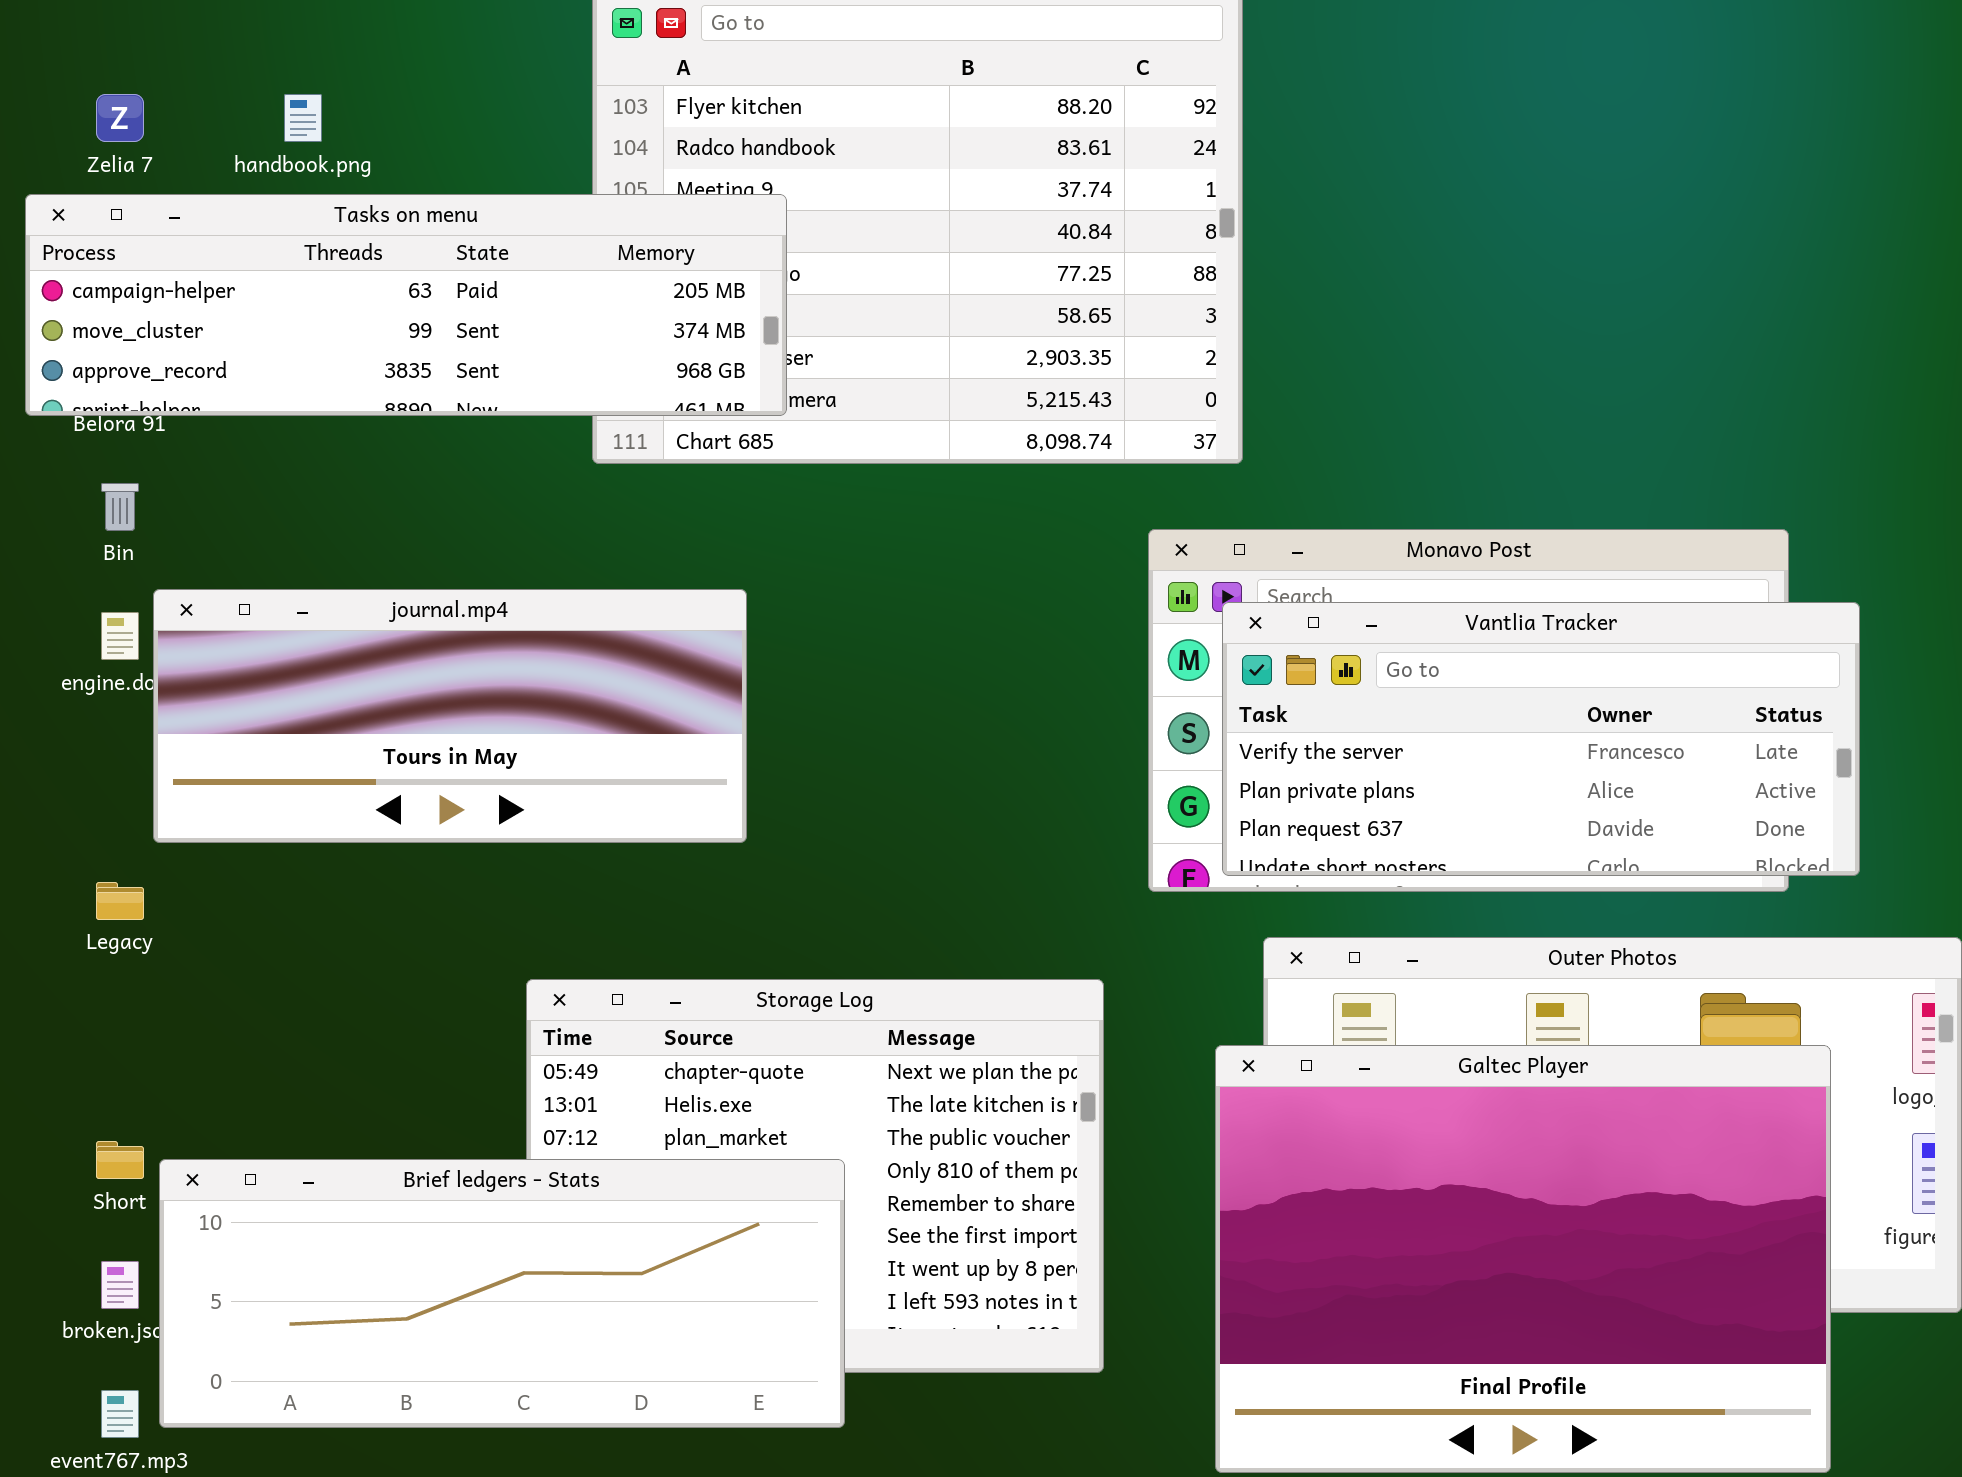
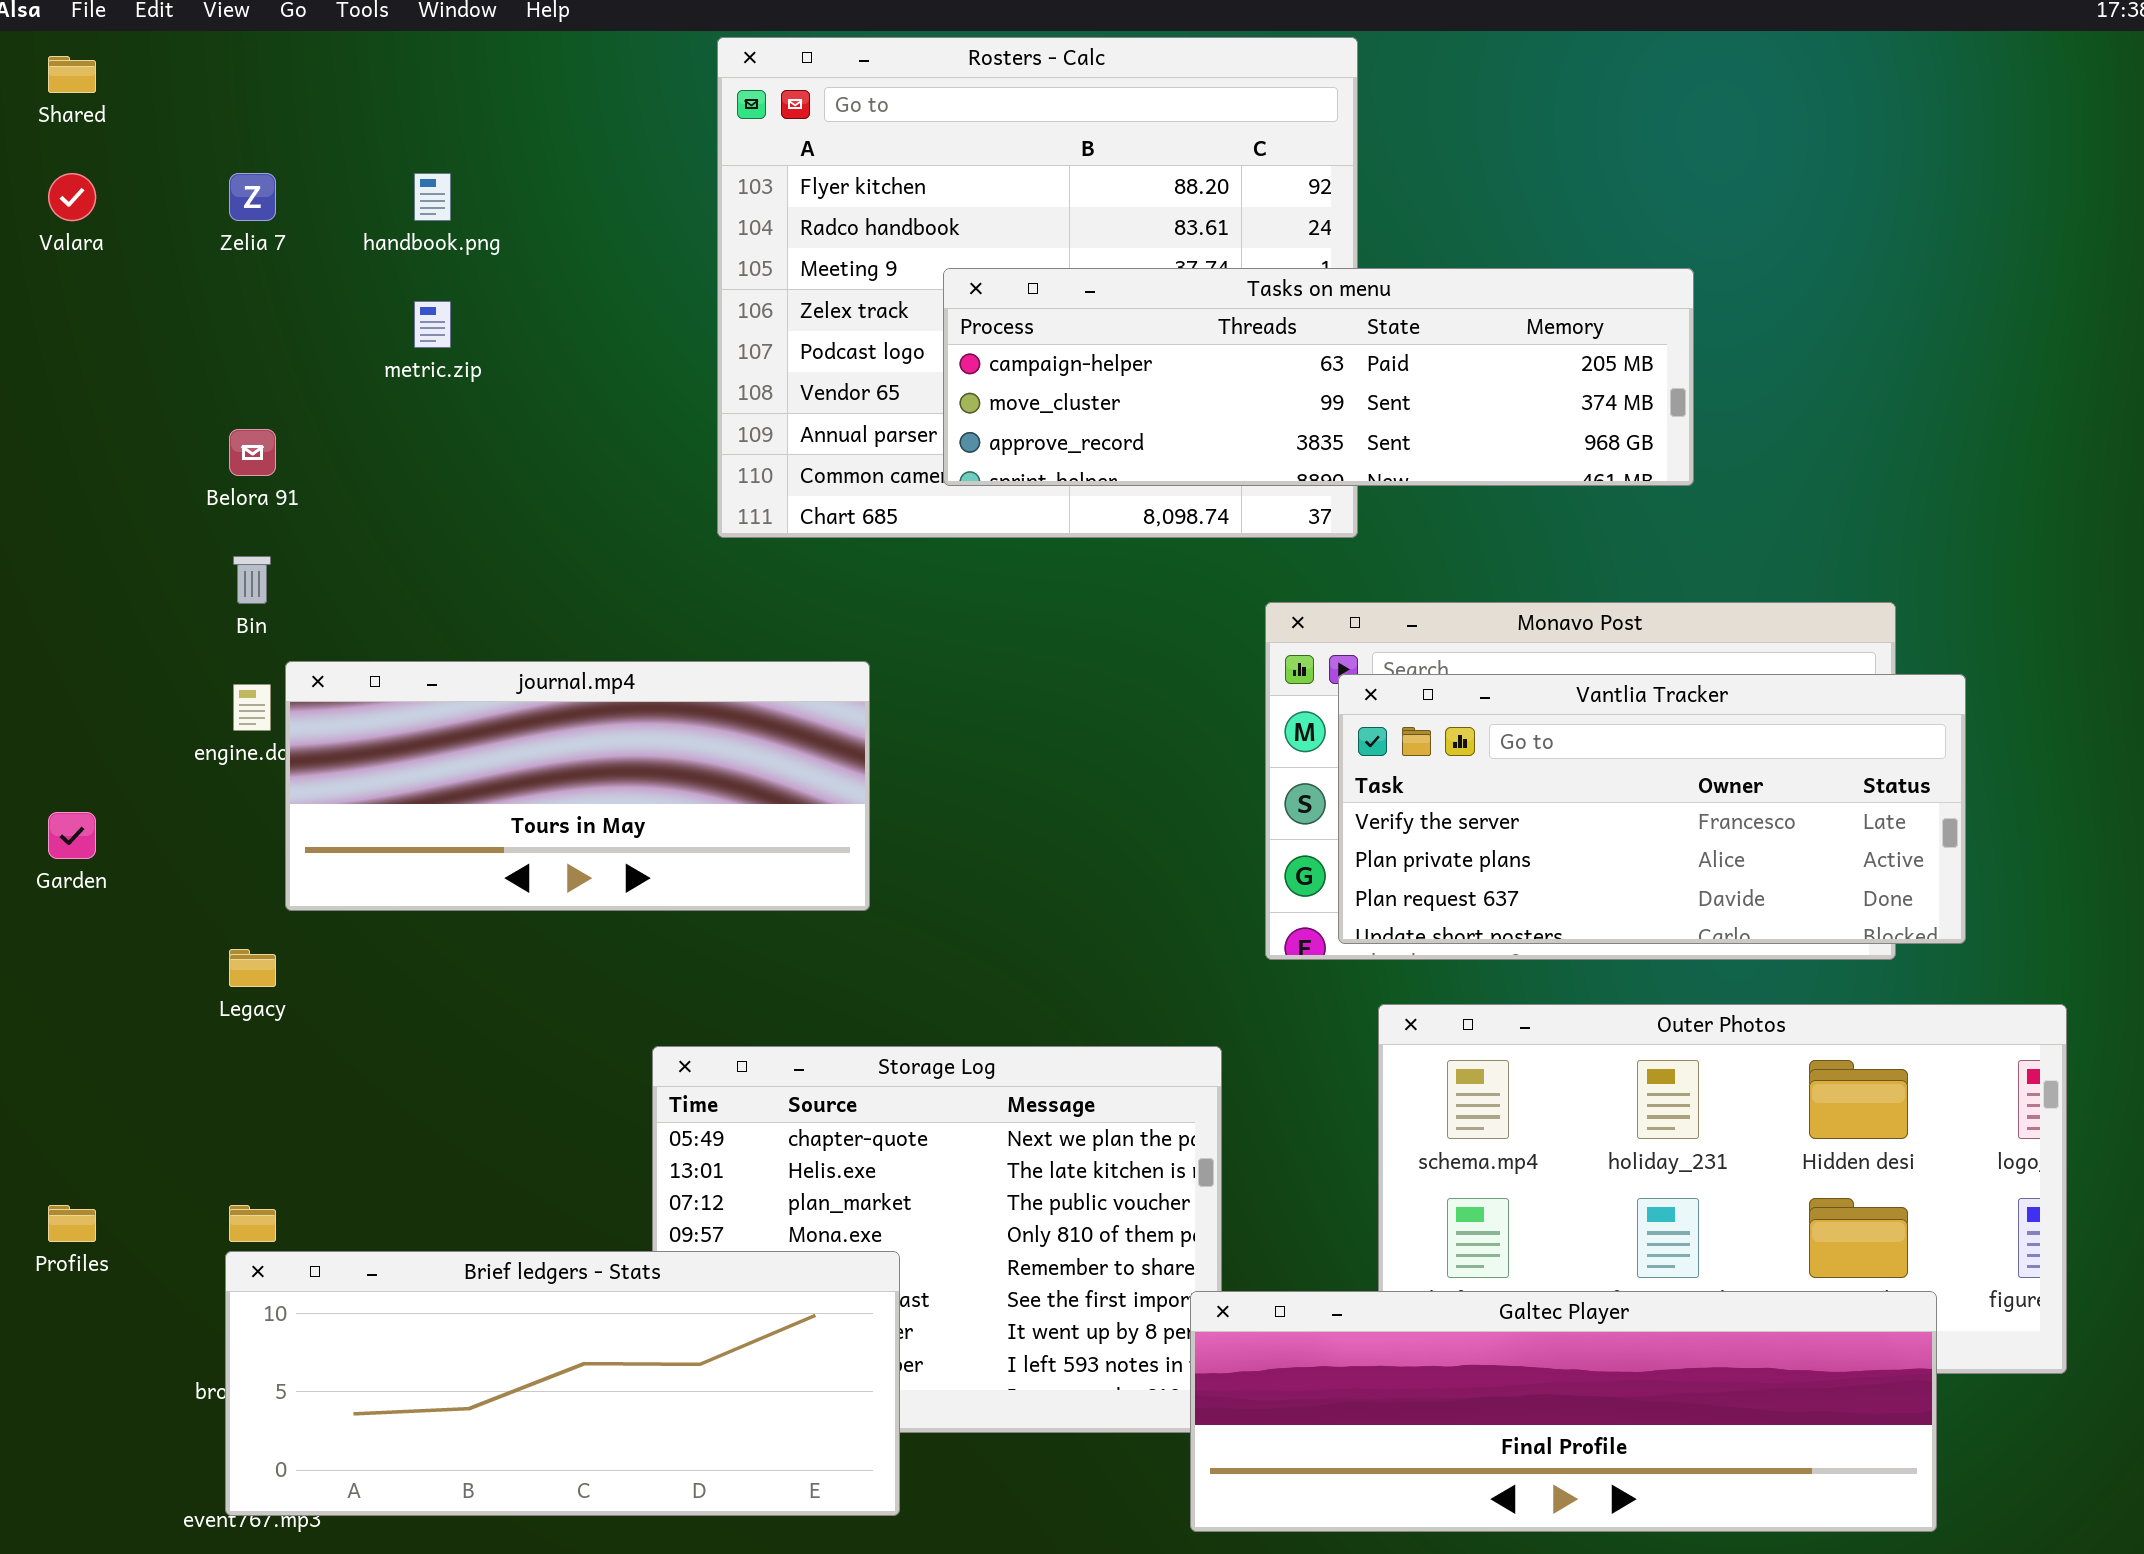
Tasks on menu: [25,194,787,416] -> [943,268,1694,486], moved
Galtec Player: [1215,1045,1831,1473] -> [1190,1291,1937,1532], resized
Brief ledgers - Stats: [159,1159,845,1428] -> [225,1251,900,1516], moved

